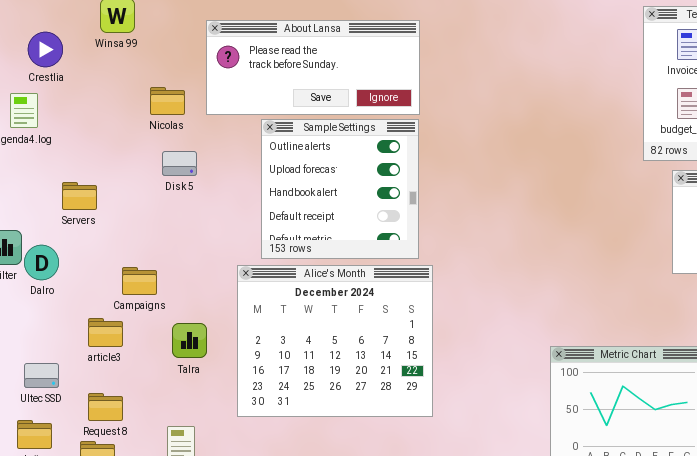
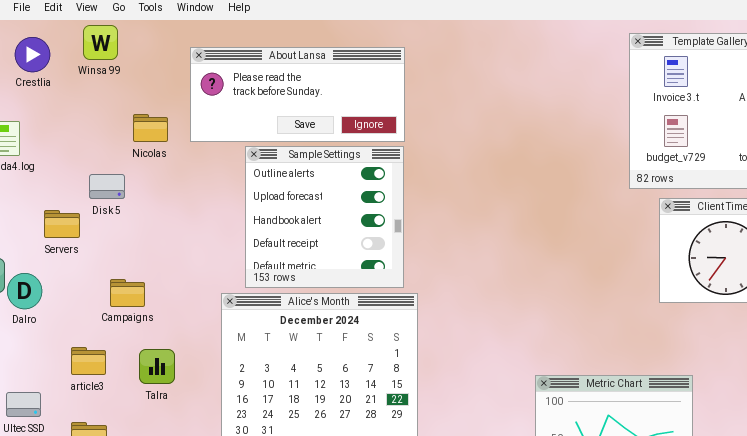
Crestlia: [28,32,63,67] -> [15,37,50,72], moved
Disk 5: [162,151,197,176] -> [89,174,125,199], moved
Campaigns: [122,267,157,295] -> [110,279,145,307], moved
Talra: [172,323,207,358] -> [139,349,175,384], moved

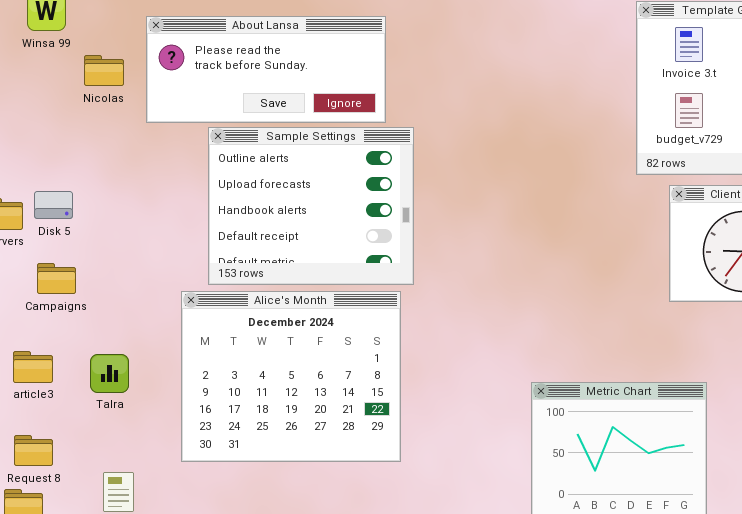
Nicolas: [133,114,168,142] -> [84,55,124,86], moved
Sample Settings: [245,146,404,288] -> [208,127,414,285], resized
Disk 5: [89,174,125,199] -> [34,191,73,219], moved
Campaigns: [110,279,145,307] -> [37,263,76,294], moved

